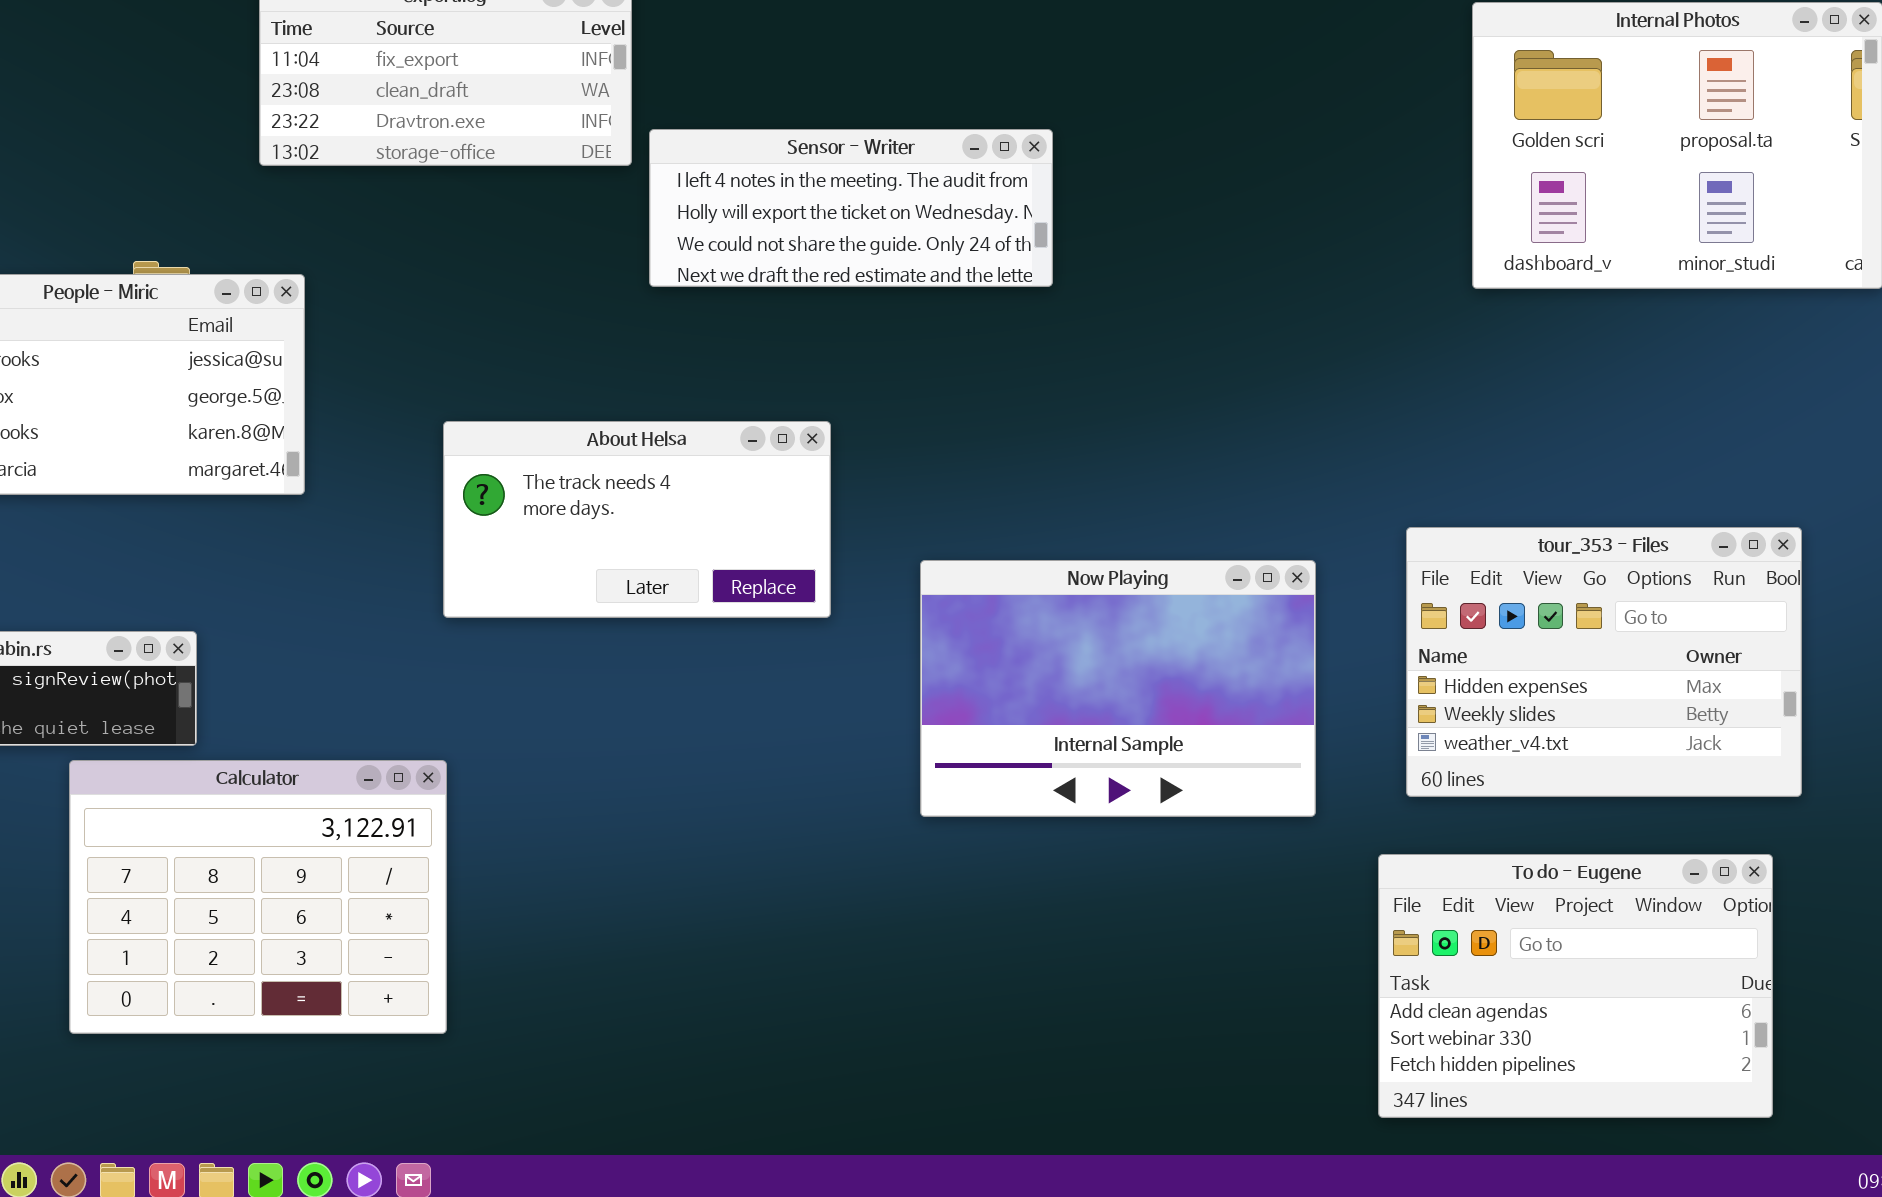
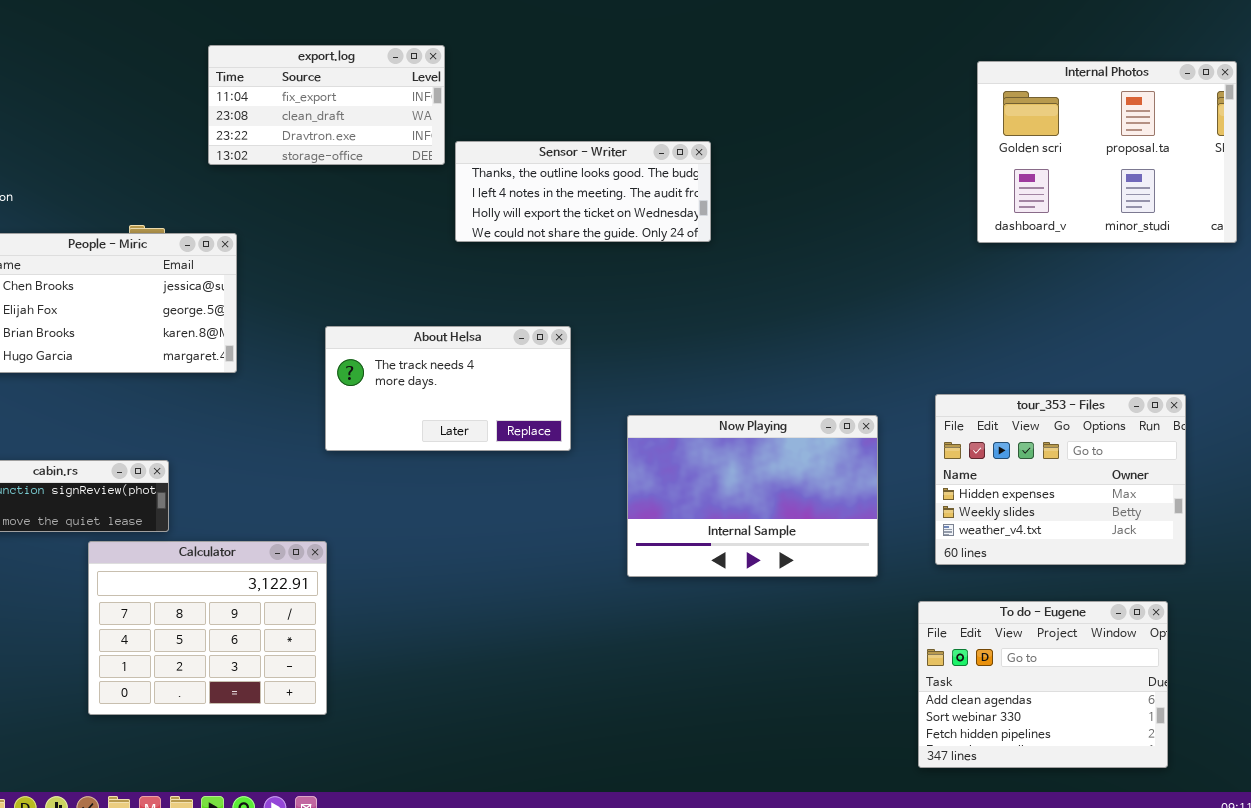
Sensor - Writer: [649,129,1053,287] -> [455,141,711,242], scrolled up 1 row

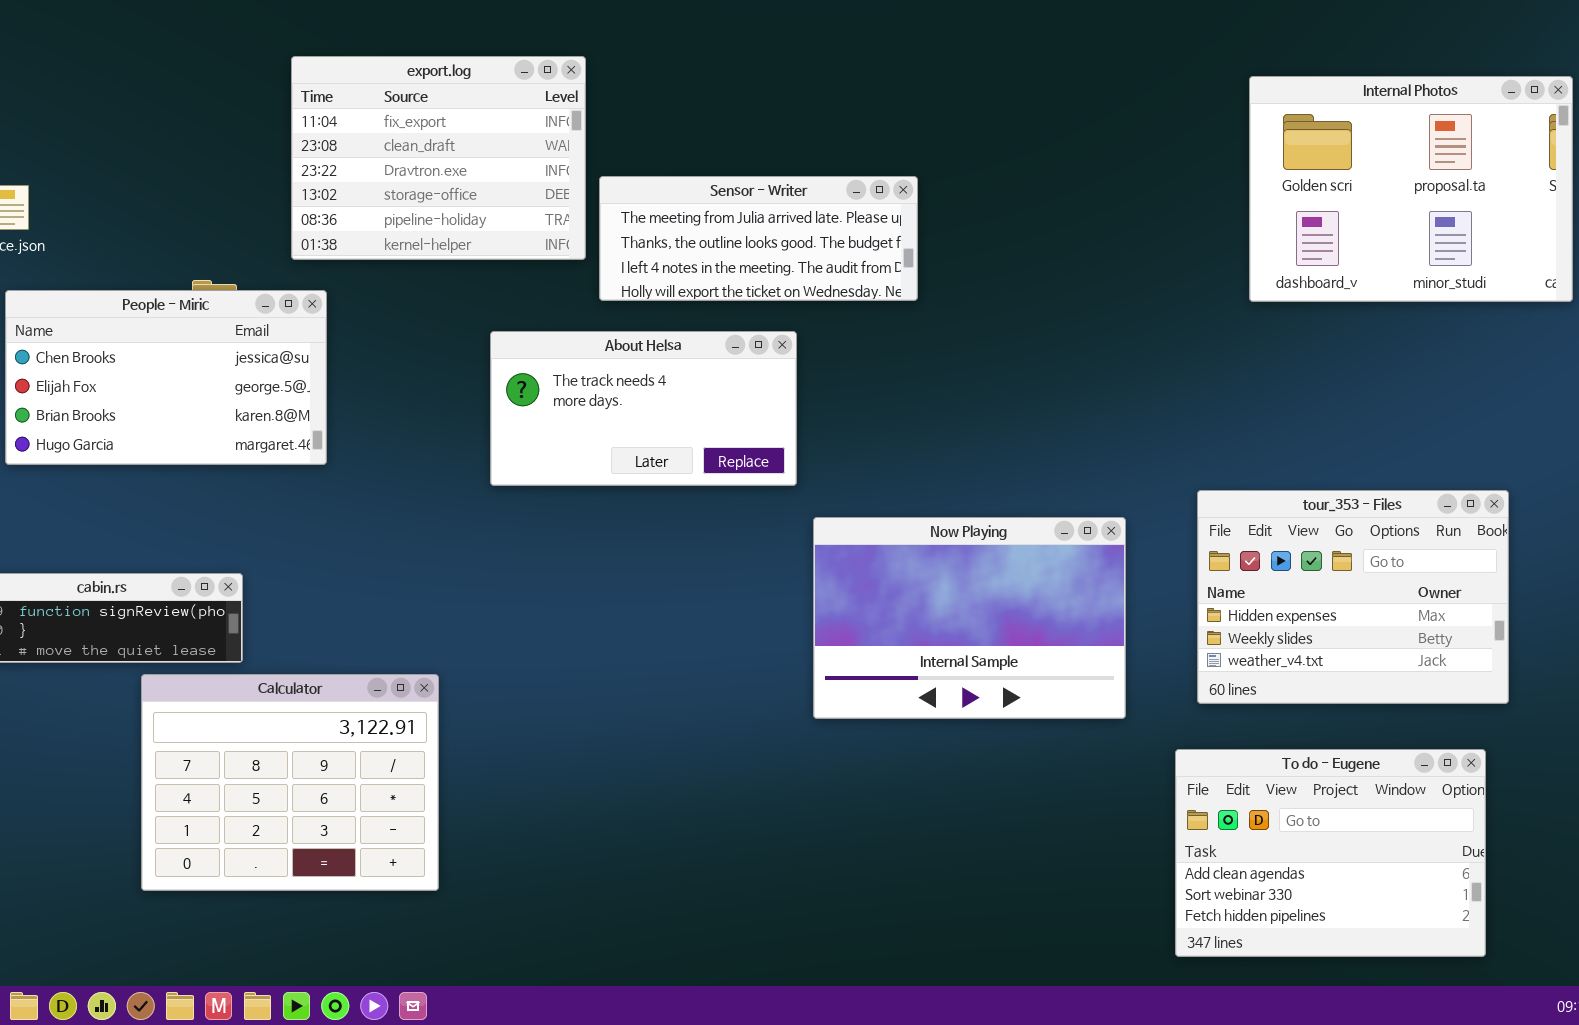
export.log: [208,45,445,165] -> [291,56,586,260], resized
Sensor - Writer: [455,141,711,242] -> [599,176,918,301], scrolled up 1 row
About Helsa: [325,326,571,451] -> [490,331,797,486], moved

